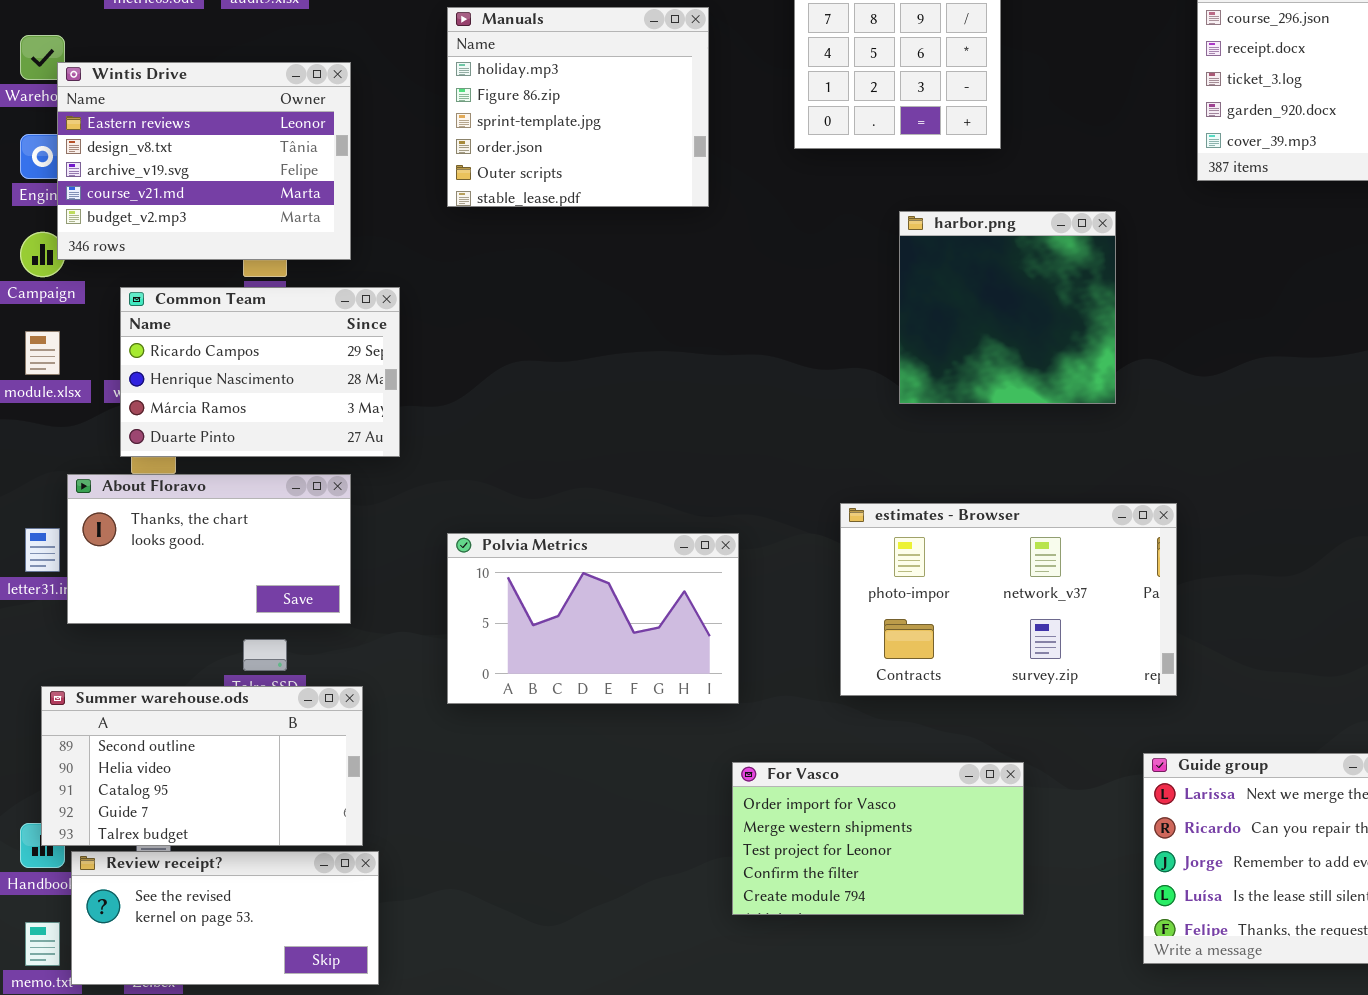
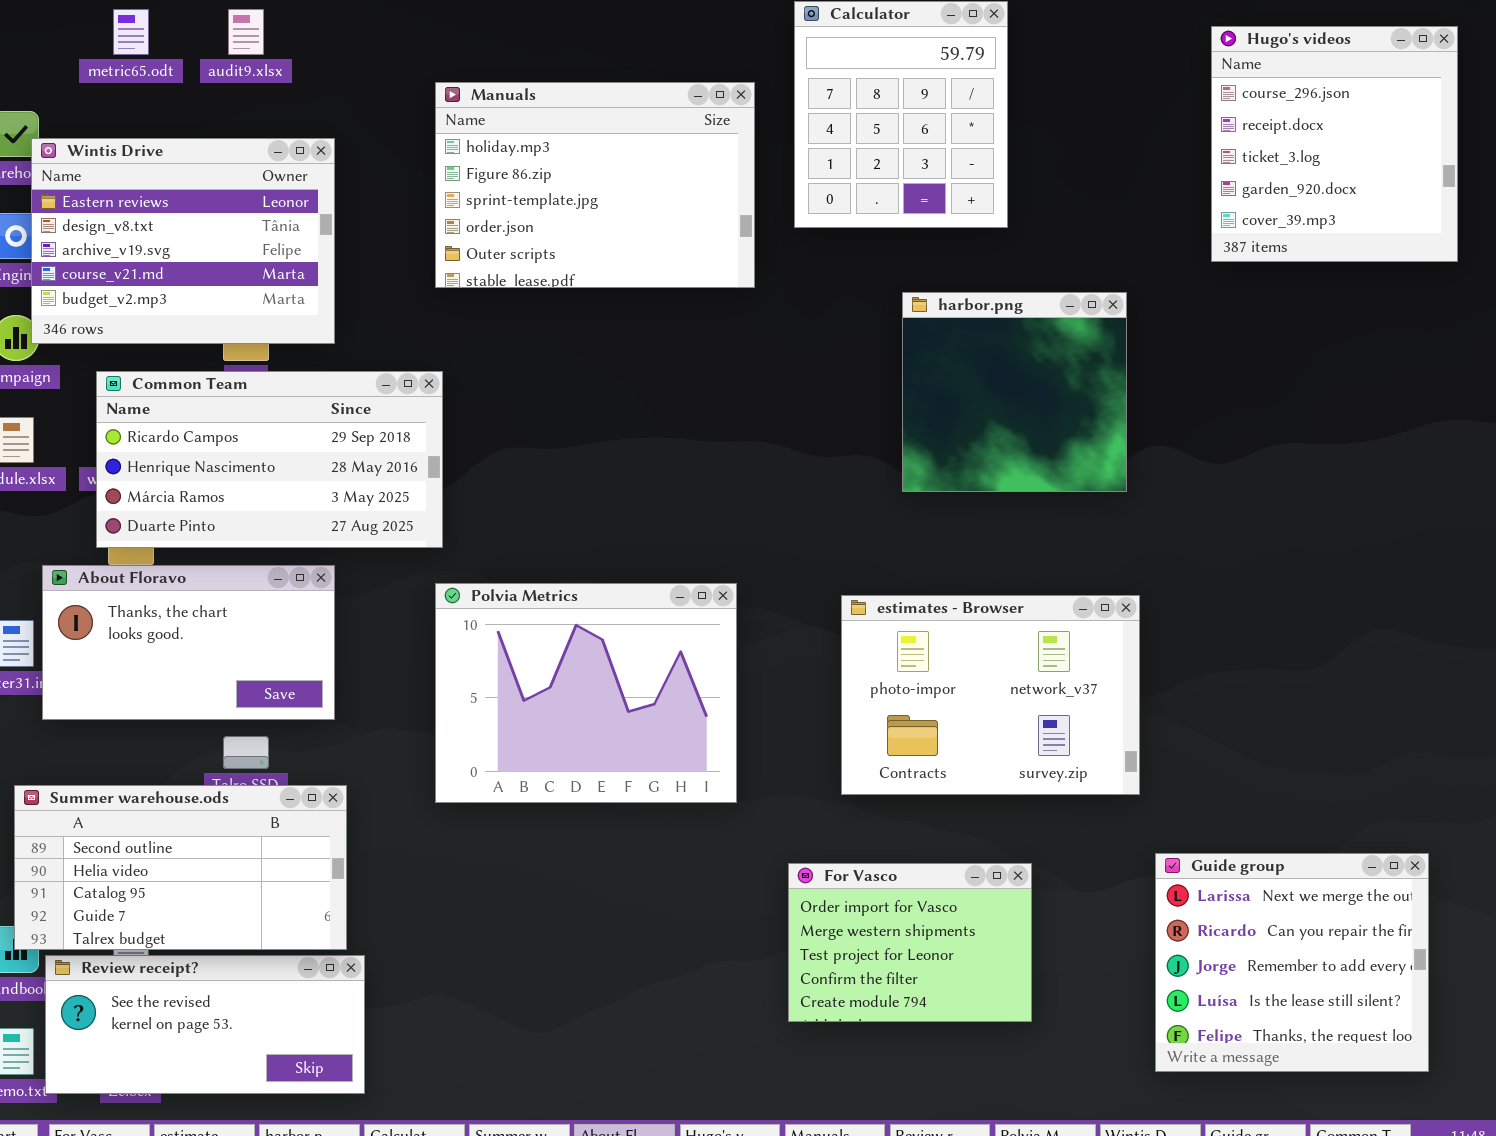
Manuals: [447,7,709,207] -> [435,82,755,288], resized
Common Team: [120,287,400,457] -> [96,371,443,548], resized
estimates - Browser: [840,503,1177,696] -> [841,595,1140,795], resized
Polvia Metrics: [447,533,739,704] -> [435,583,737,803], resized
For Vasco: [732,762,1024,915] -> [788,863,1032,1022], resized

